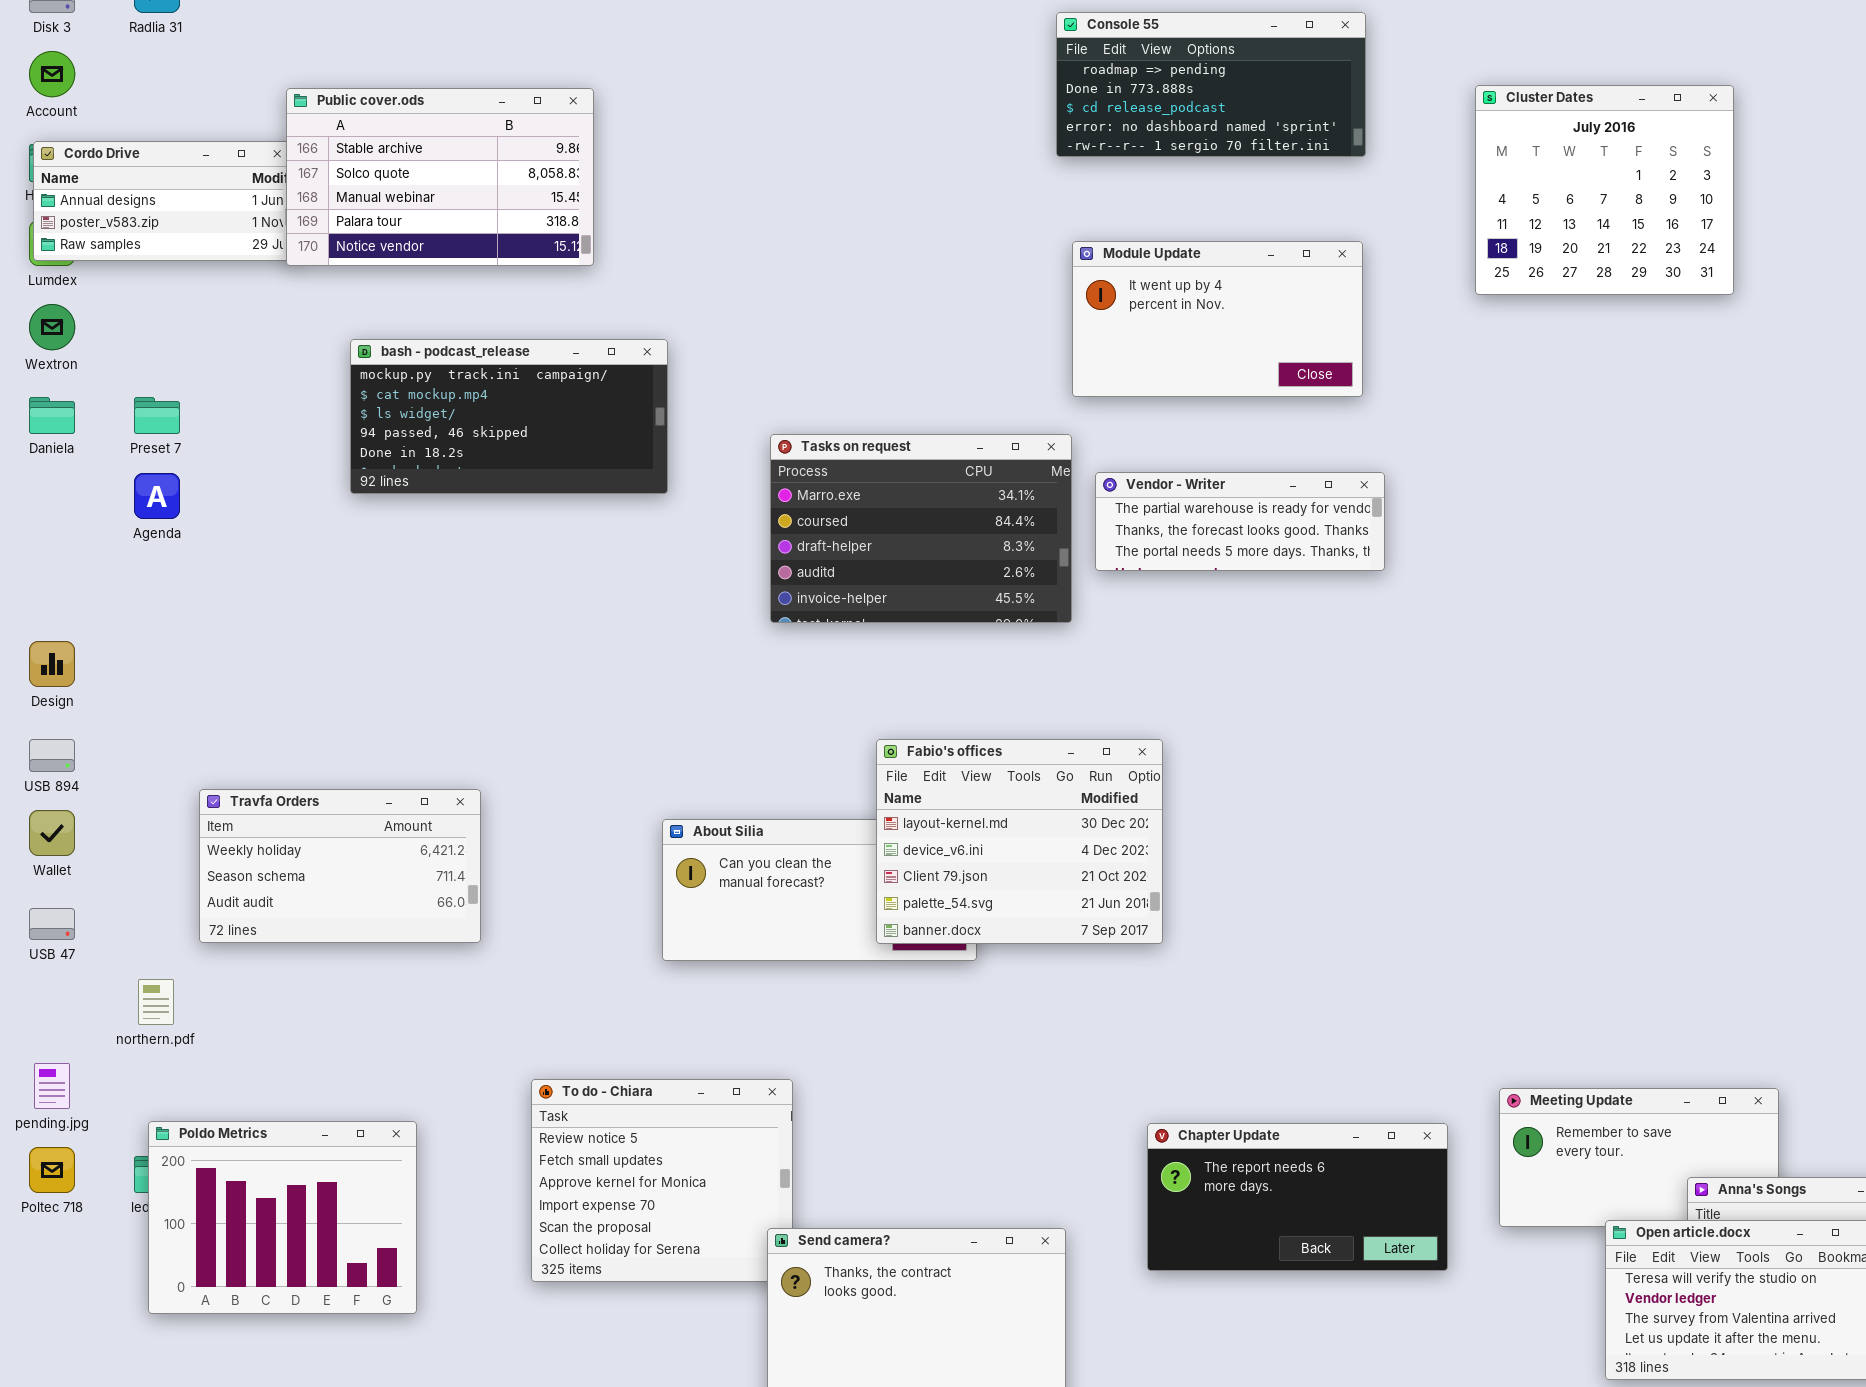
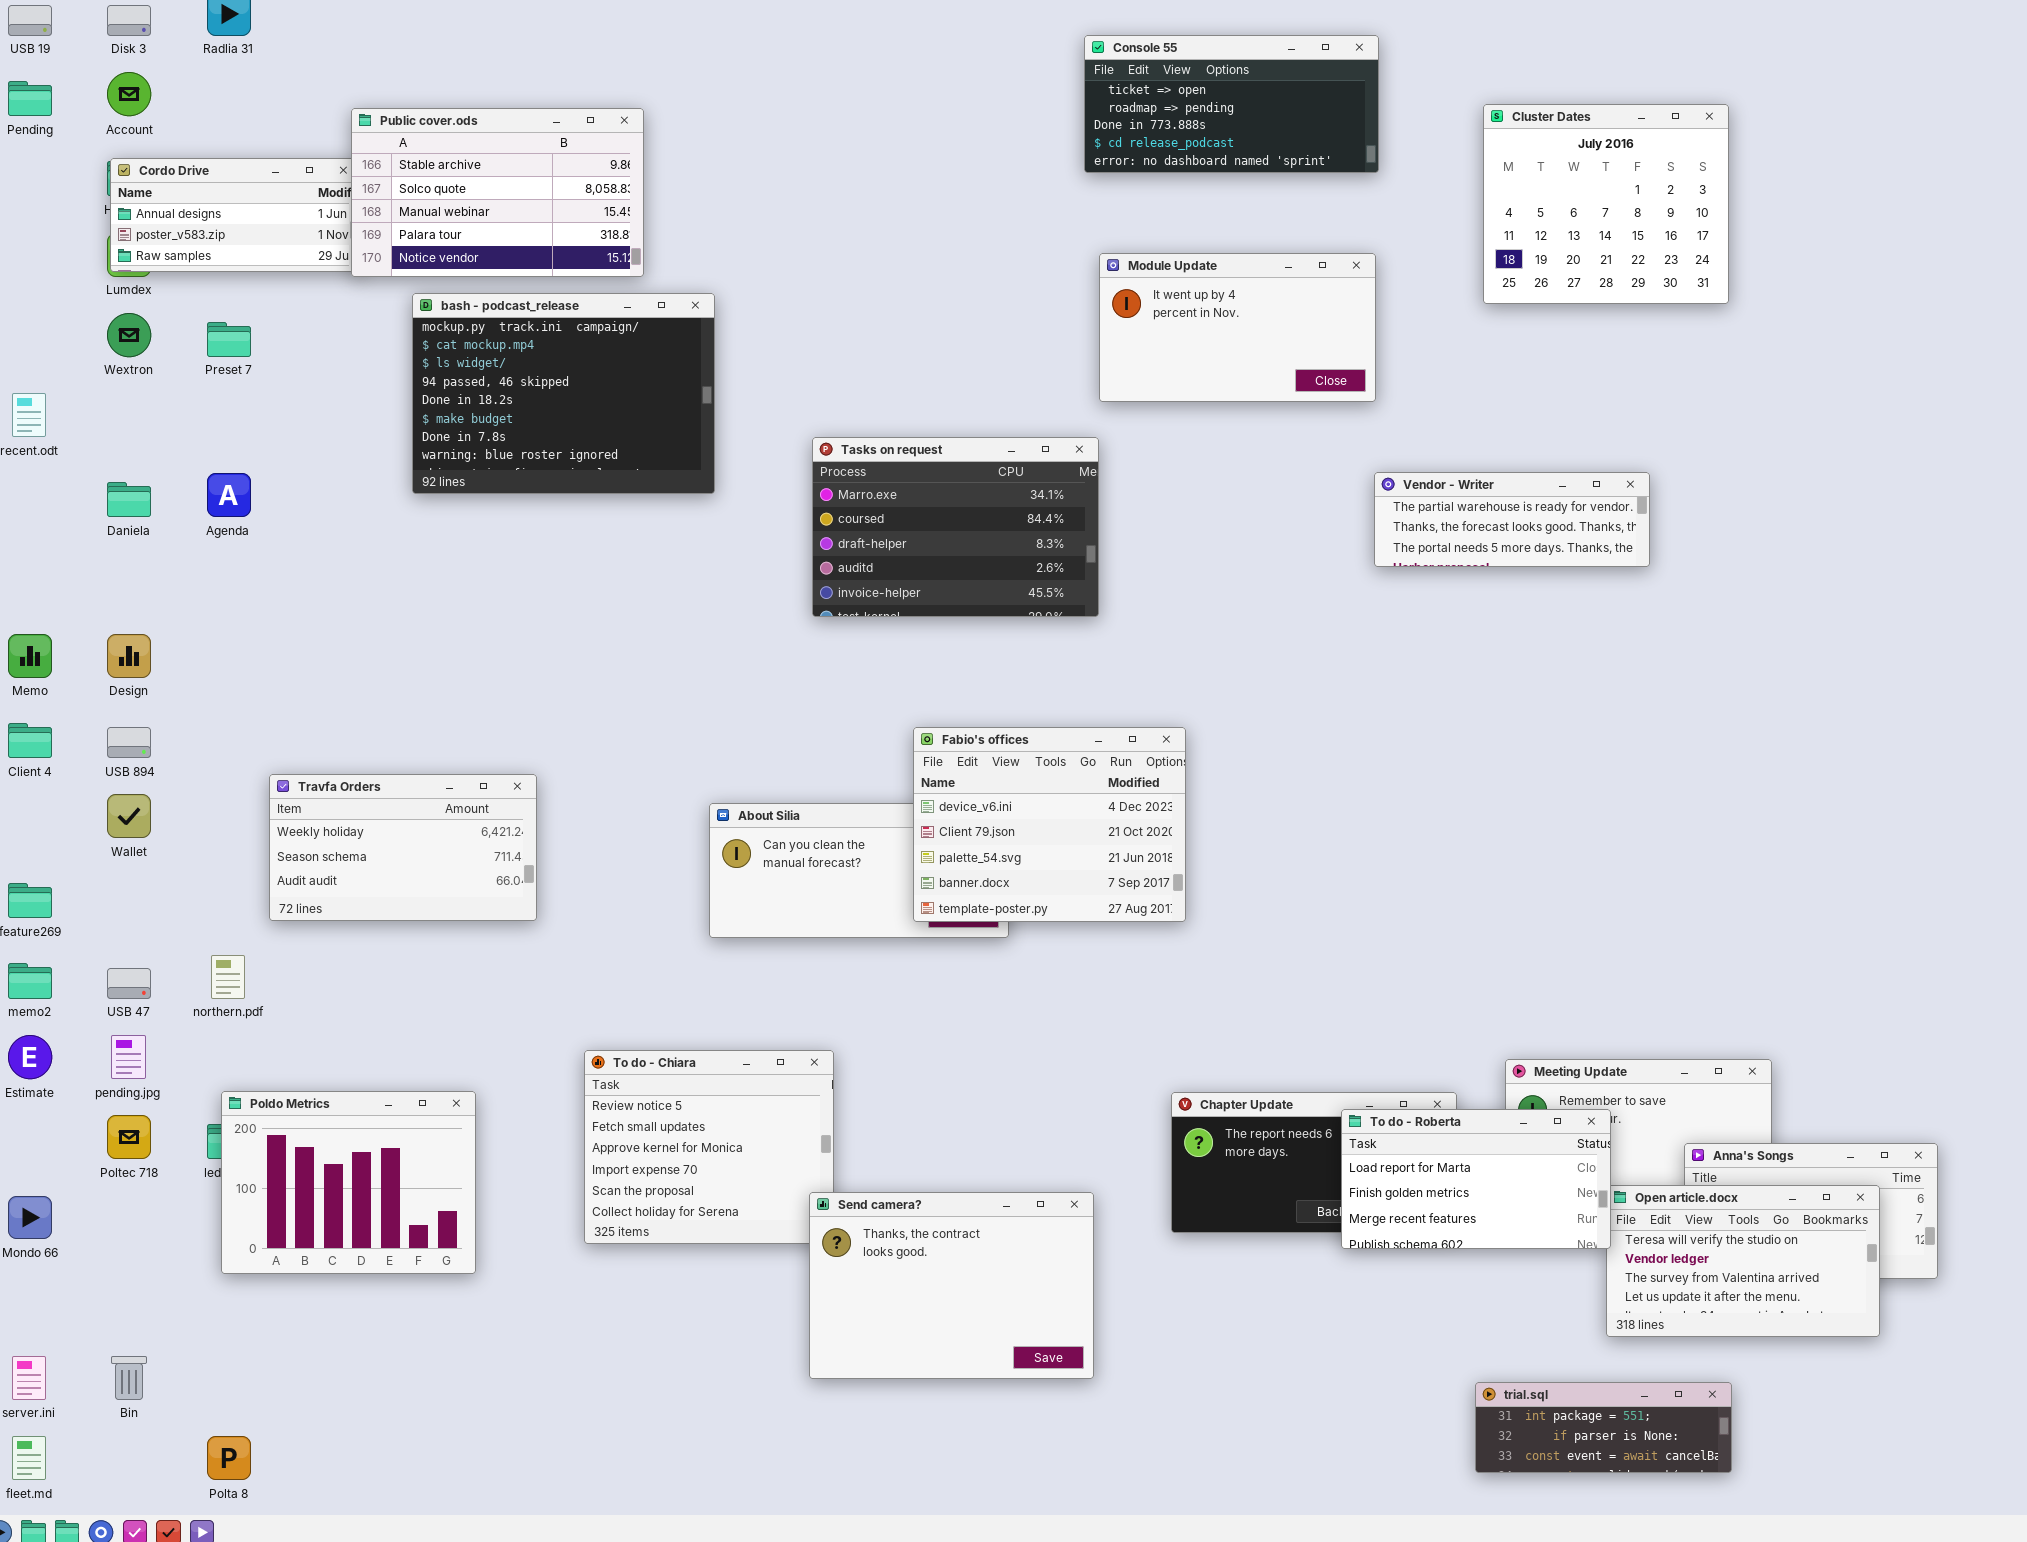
Console 55: [1056,12,1366,157] -> [1084,35,1379,173], scrolled up 1 row
bash - podcast_release: [350,339,668,494] -> [412,293,715,494], resized
Daniela: [29,397,75,434] -> [107,482,151,517], moved
Preset 7: [134,397,180,434] -> [207,322,251,357], moved
Vendor - Writer: [1095,472,1385,571] -> [1374,472,1650,567], moved
Fabio's offices: [876,739,1163,944] -> [913,727,1186,922], scrolled down 1 row
USB 47: [29,908,75,940] -> [107,968,151,999], moved
To do - Roberta: none -> [1341,1109,1611,1249], opened

